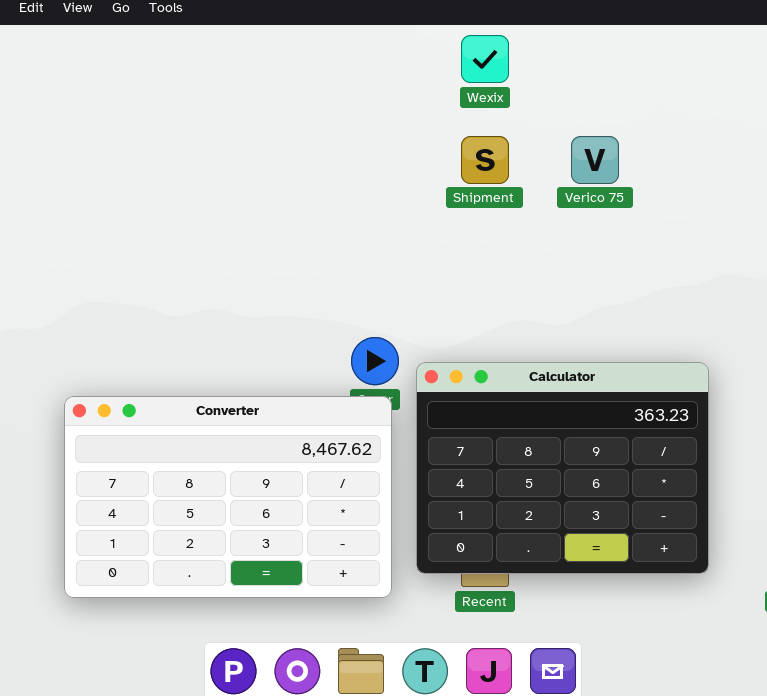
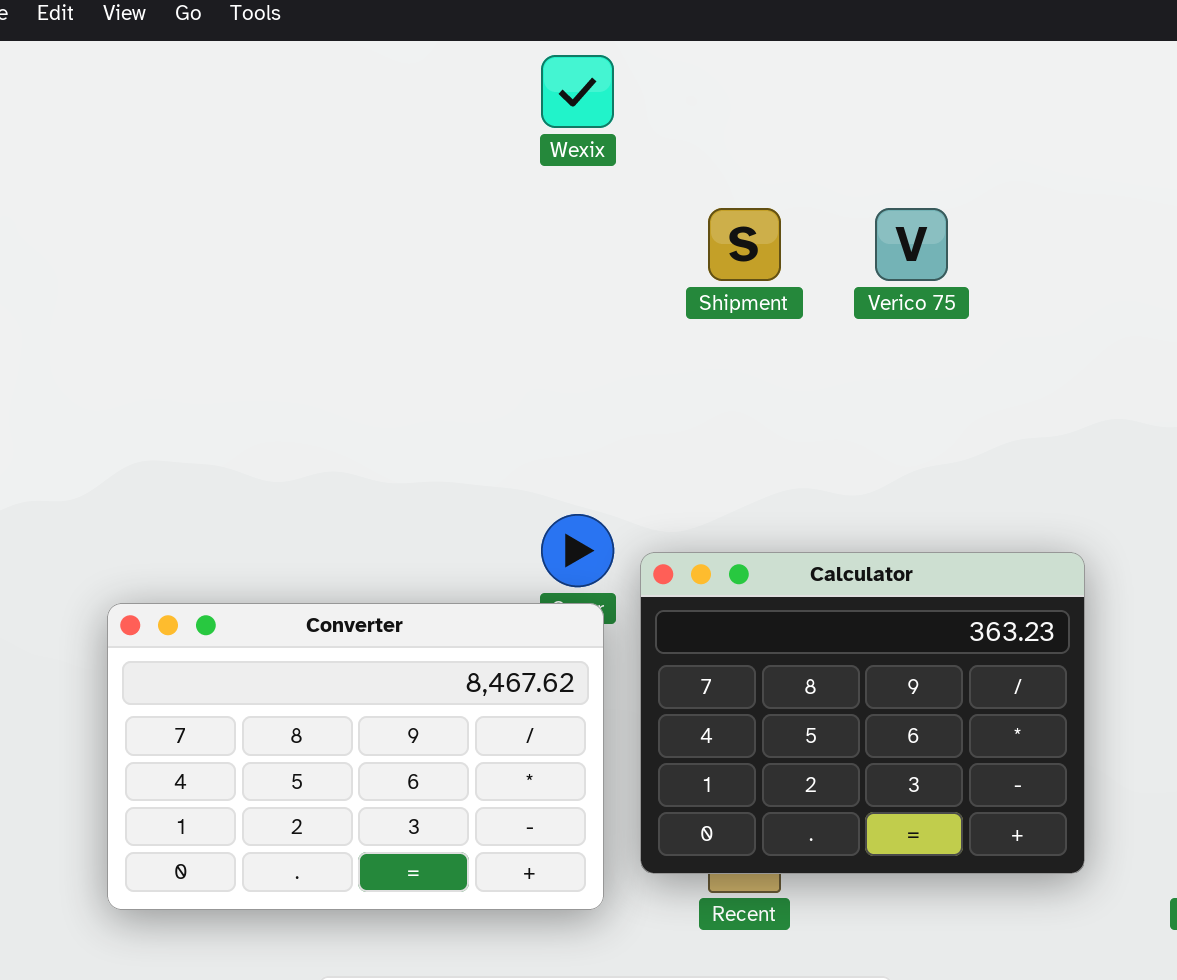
Wexix: [461,35,509,83] -> [541,55,614,128], moved

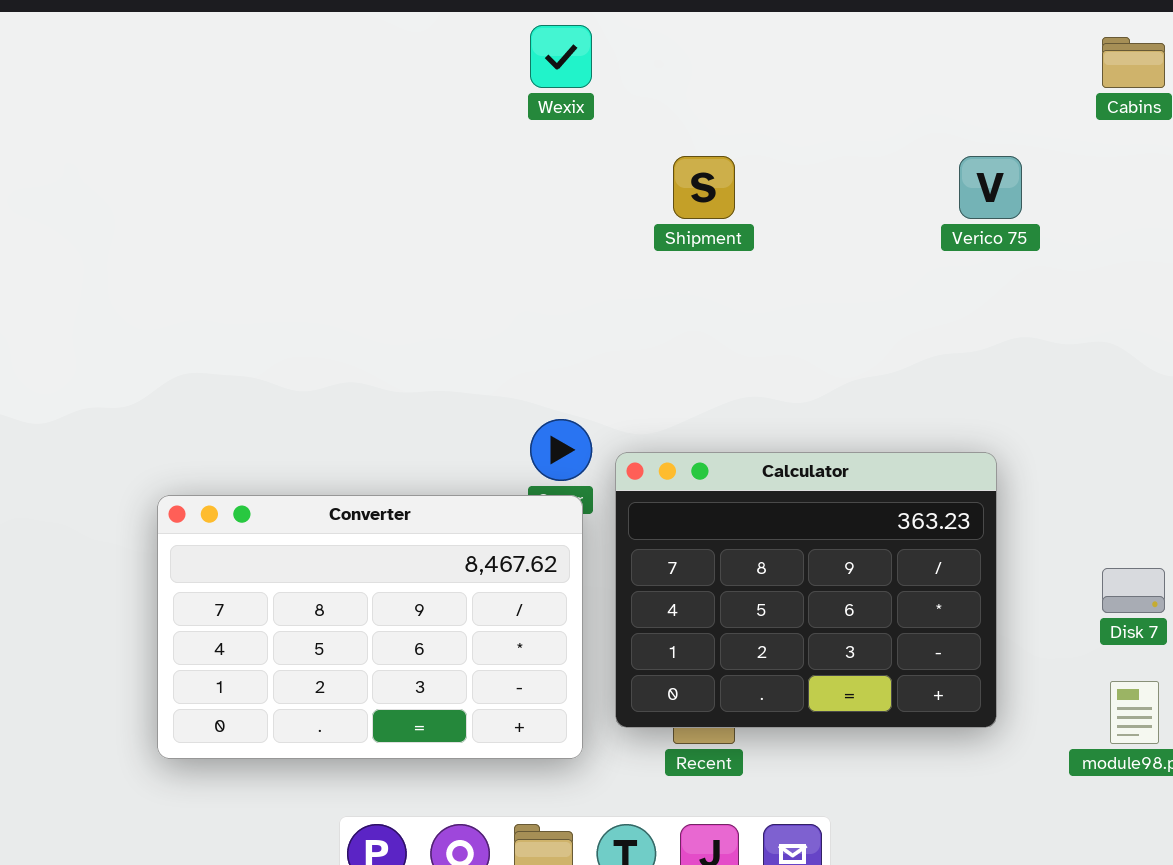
Verico 75: [875,208,948,281] -> [959,156,1022,219], moved

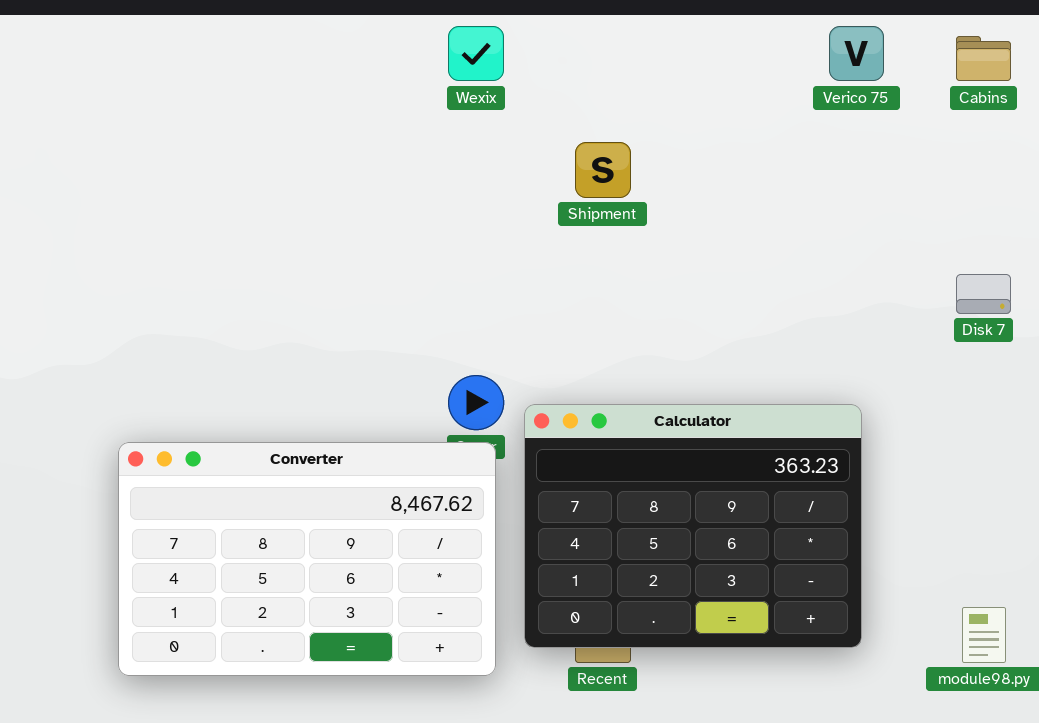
Verico 75: [959,156,1022,219] -> [829,26,884,81], moved
Disk 7: [1102,568,1165,613] -> [956,274,1011,314], moved

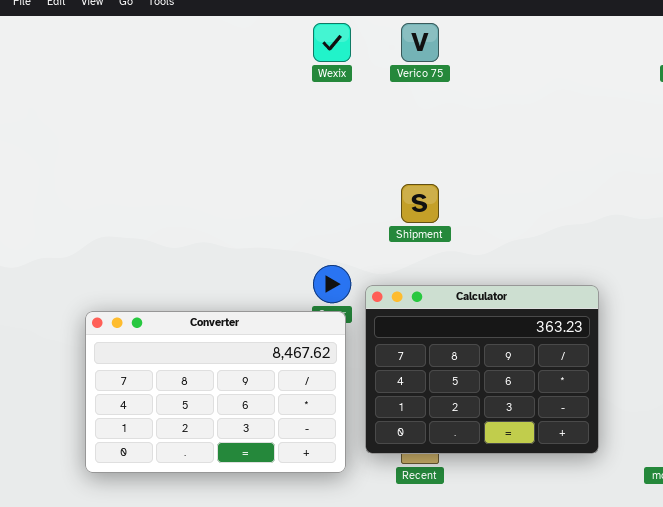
Verico 75: [829,26,884,81] -> [401,23,439,62], moved
Shipment: [575,142,631,198] -> [401,184,439,223], moved

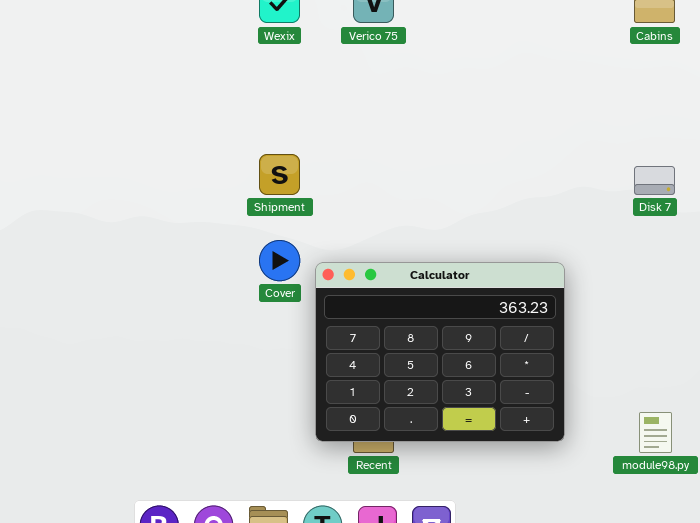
Shipment: [401,184,439,223] -> [259,154,300,195], moved
Converter: [85,311,346,473] -> none, closed

